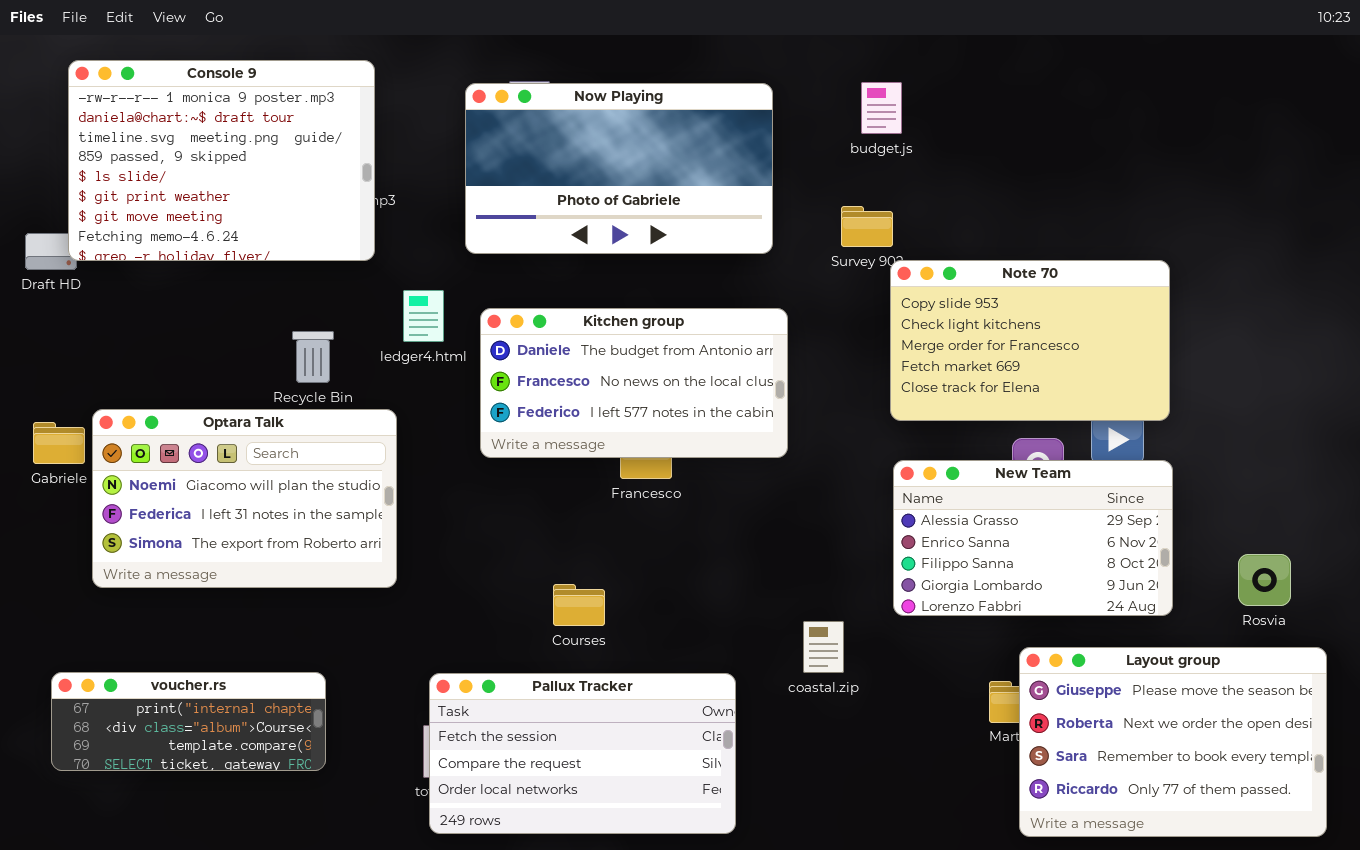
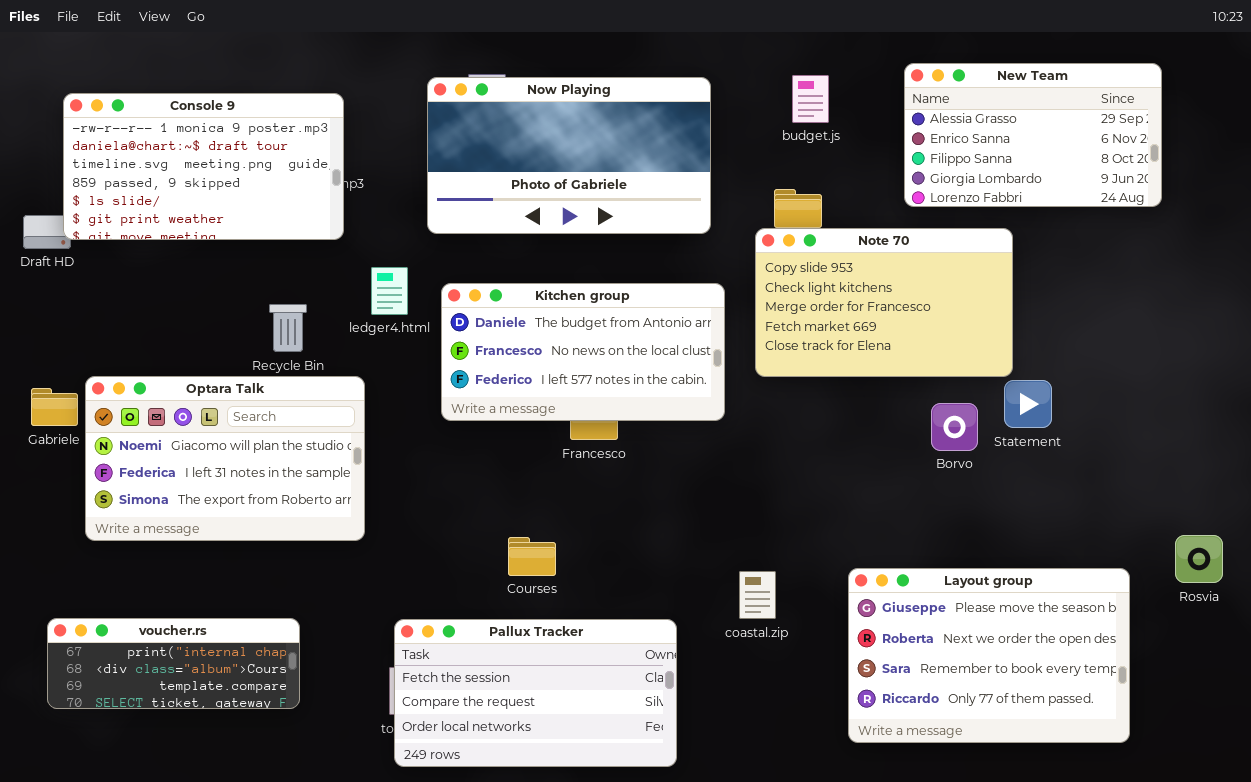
Console 9: [68,60,375,261] -> [63,93,344,240], resized
Note 70: [890,260,1170,421] -> [755,228,1013,377], moved
New Team: [893,460,1173,616] -> [904,63,1162,207], moved
Rosvia: [1238,554,1291,606] -> [1175,535,1223,583], moved
Layout group: [1019,647,1327,837] -> [848,568,1130,743], moved

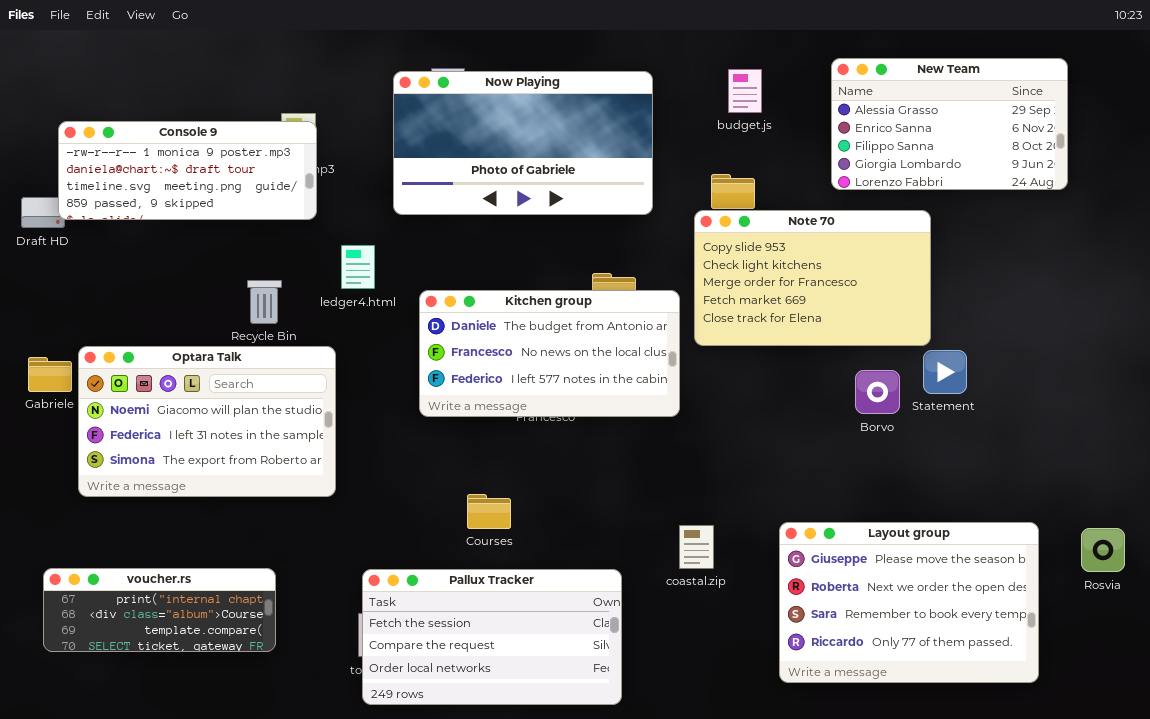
Console 9: [63,93,344,240] -> [58,121,317,220], resized
Kitchen group: [441,283,725,421] -> [419,290,680,417], moved
Rosvia: [1175,535,1223,583] -> [1081,528,1125,572], moved

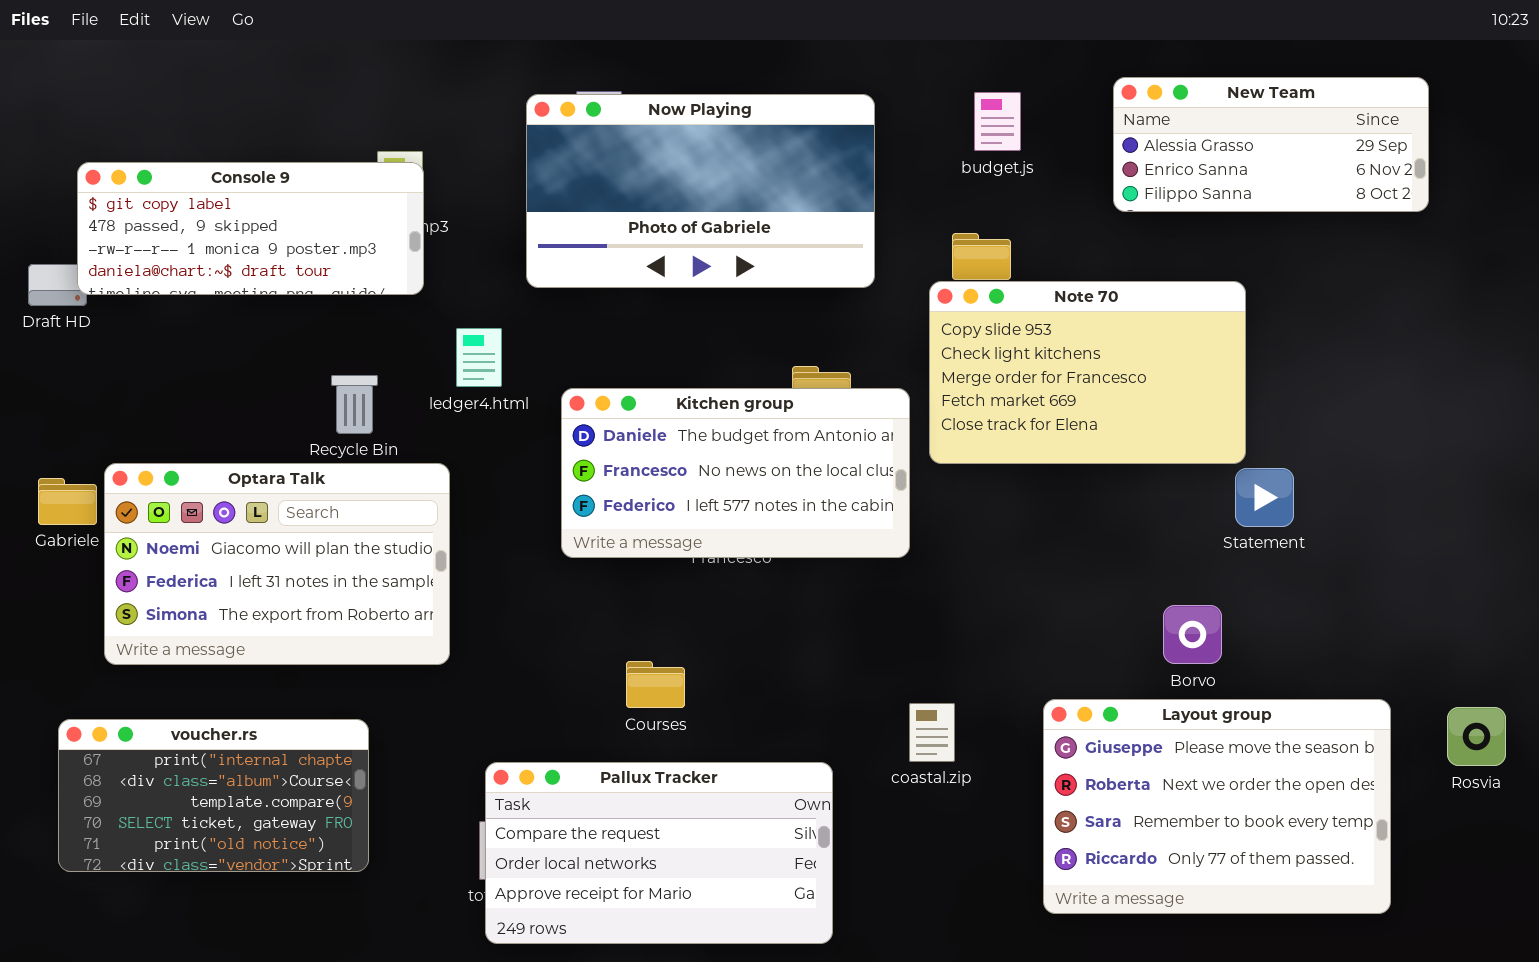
New Team: [831,58,1068,190] -> [1113,77,1429,212], resized
Console 9: [58,121,317,220] -> [77,162,424,295], scrolled up 2 rows
Borvo: [855,370,900,414] -> [1163,605,1222,664], moved
voucher.rs: [43,568,276,652] -> [58,719,369,872], resized
Pallux Tracker: [362,569,622,705] -> [485,762,833,944], scrolled down 1 row

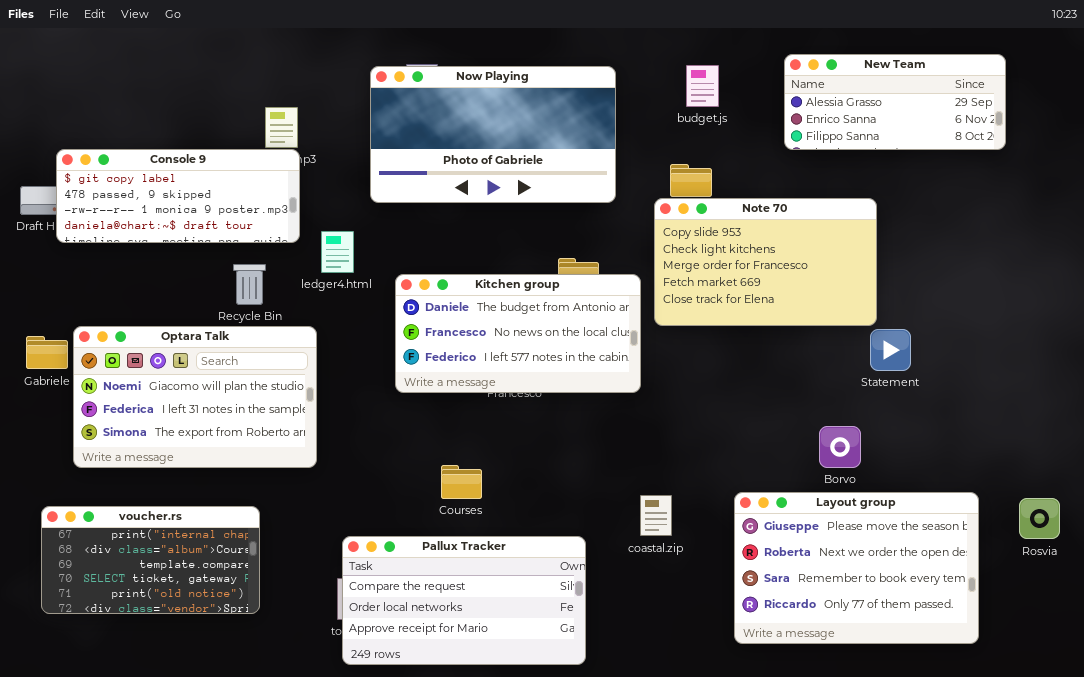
Console 9: [77,162,424,295] -> [56,149,300,243], moved

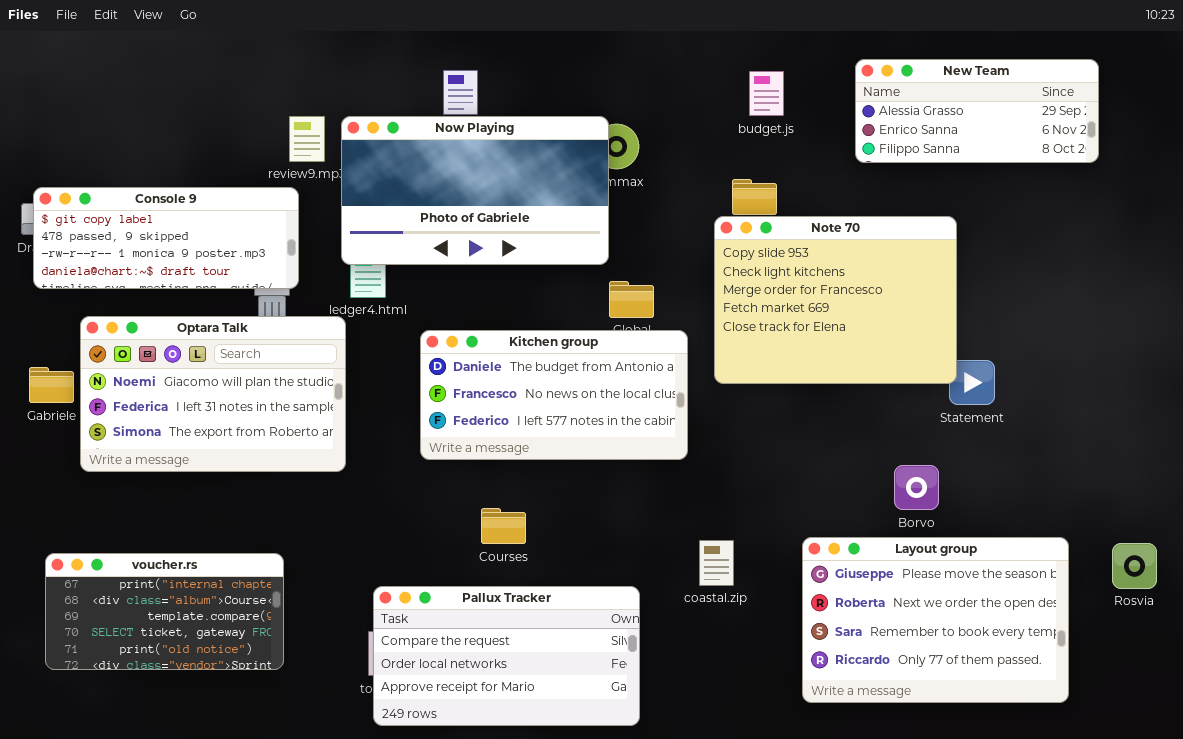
Now Playing: [370,66,616,203] -> [341,116,609,265], moved
Console 9: [56,149,300,243] -> [33,187,299,289], moved
Note 70: [654,198,877,326] -> [714,216,957,384], resized
Kitchen group: [395,274,641,393] -> [420,330,688,460], moved
Optara Talk: [73,326,317,468] -> [80,316,346,472], moved

